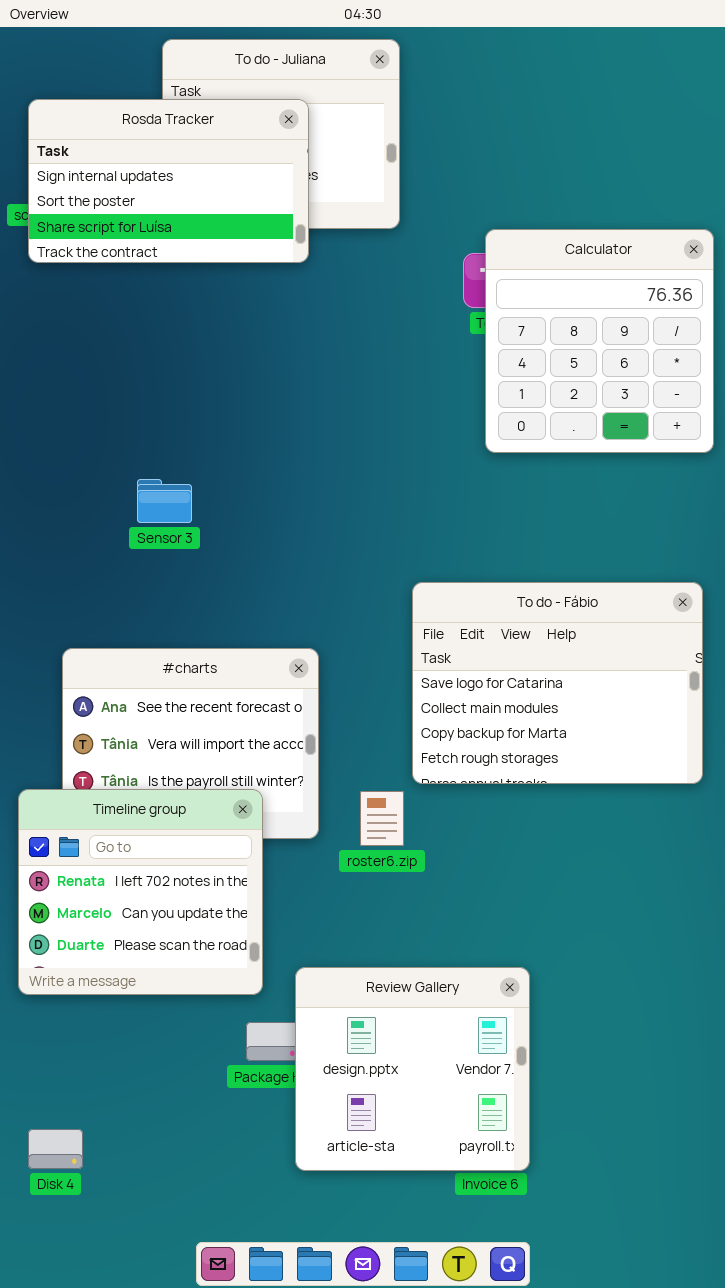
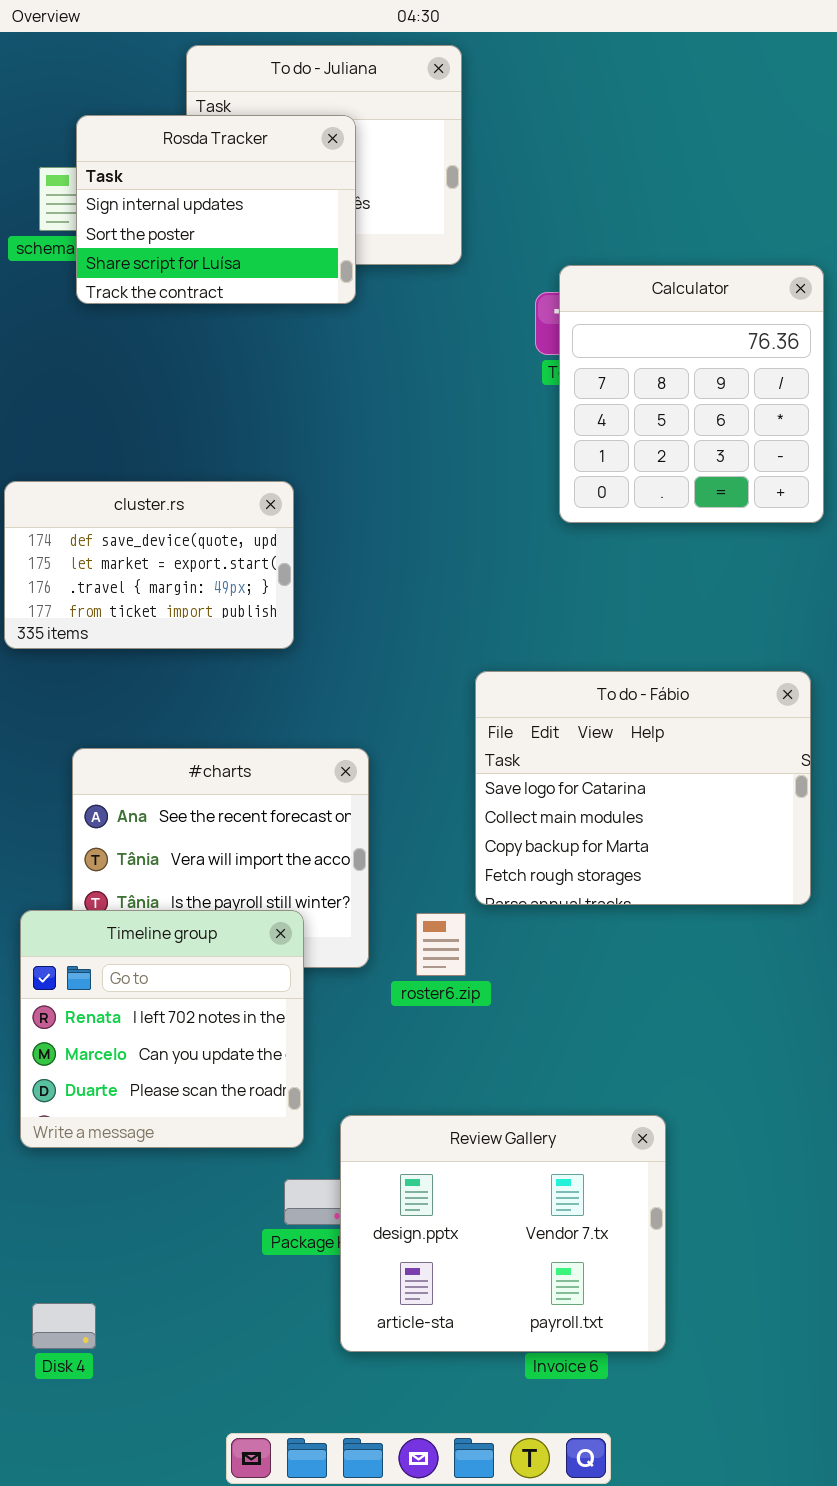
Rosda Tracker: [28,99,309,263] -> [76,115,356,304], resized
cluster.rs: none -> [4,481,294,649], opened
Review Gallery: [295,967,530,1171] -> [340,1115,666,1352], resized

